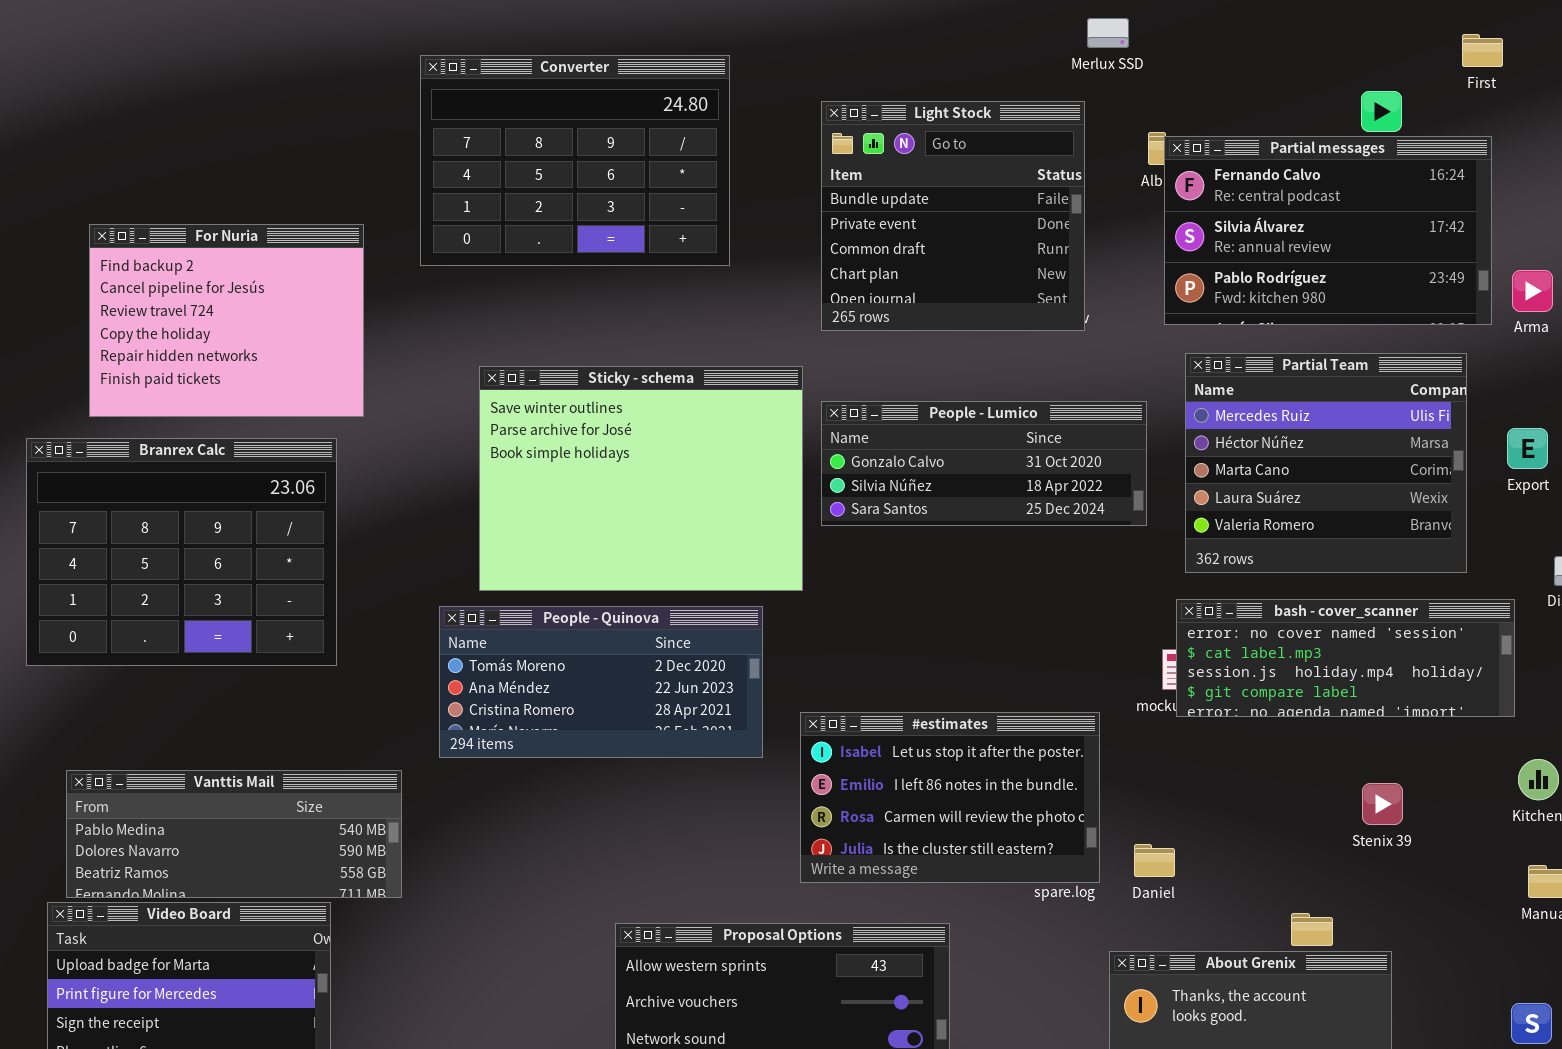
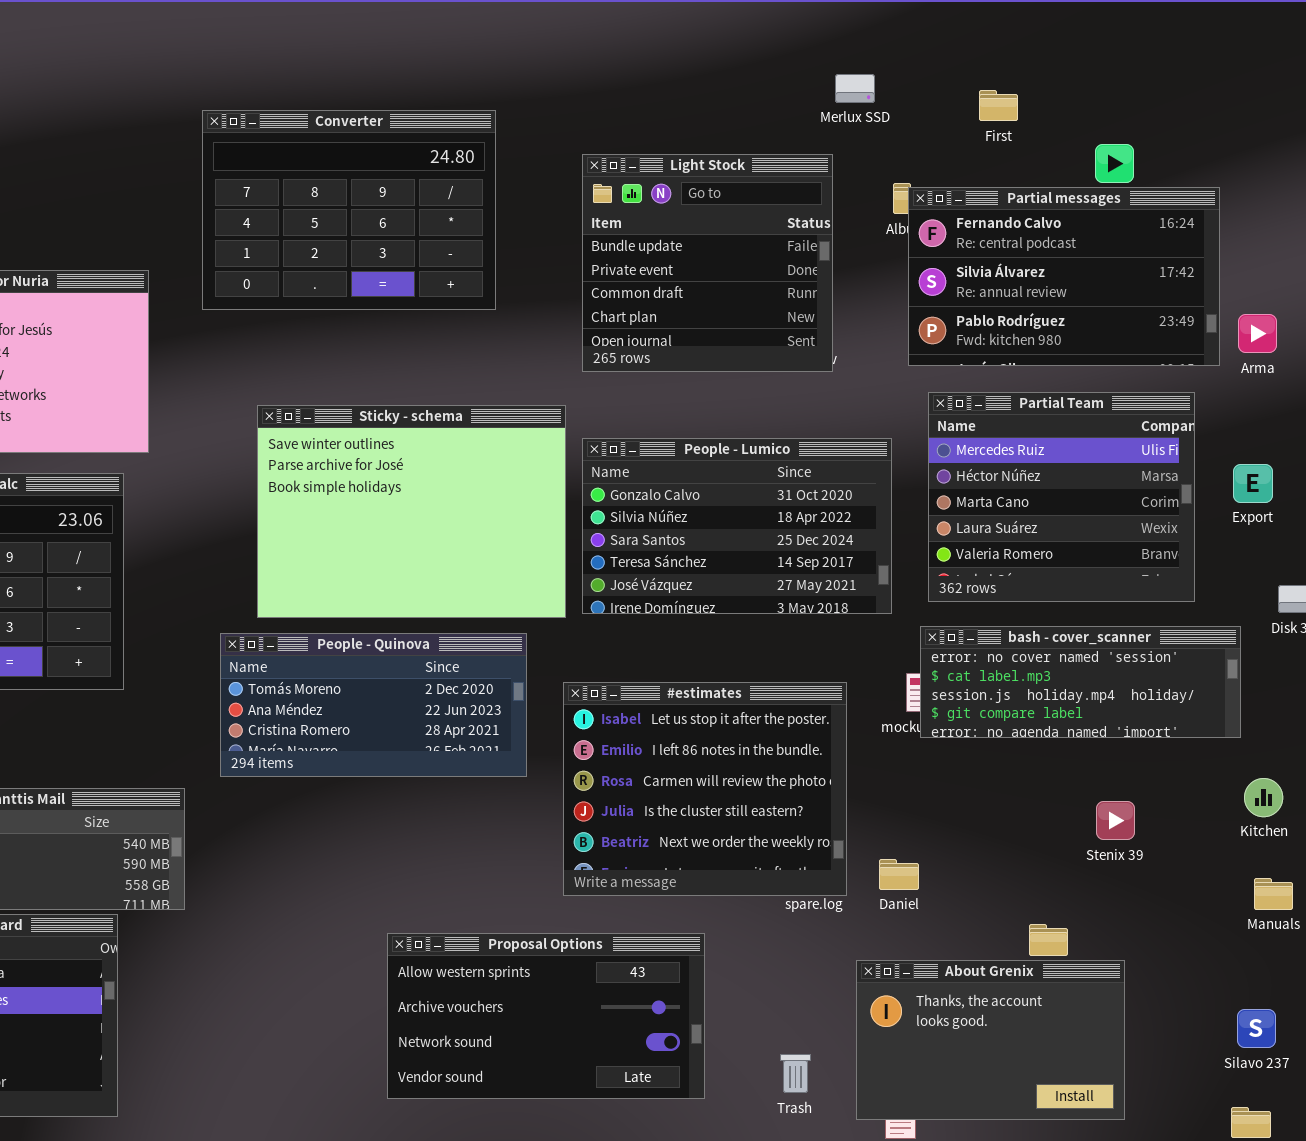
First: [1462,34,1503,67] -> [979,90,1018,121], moved
People - Lumico: [821,401,1147,526] -> [582,438,892,614], resized
#estimates: [800,712,1100,883] -> [563,682,847,896], resized

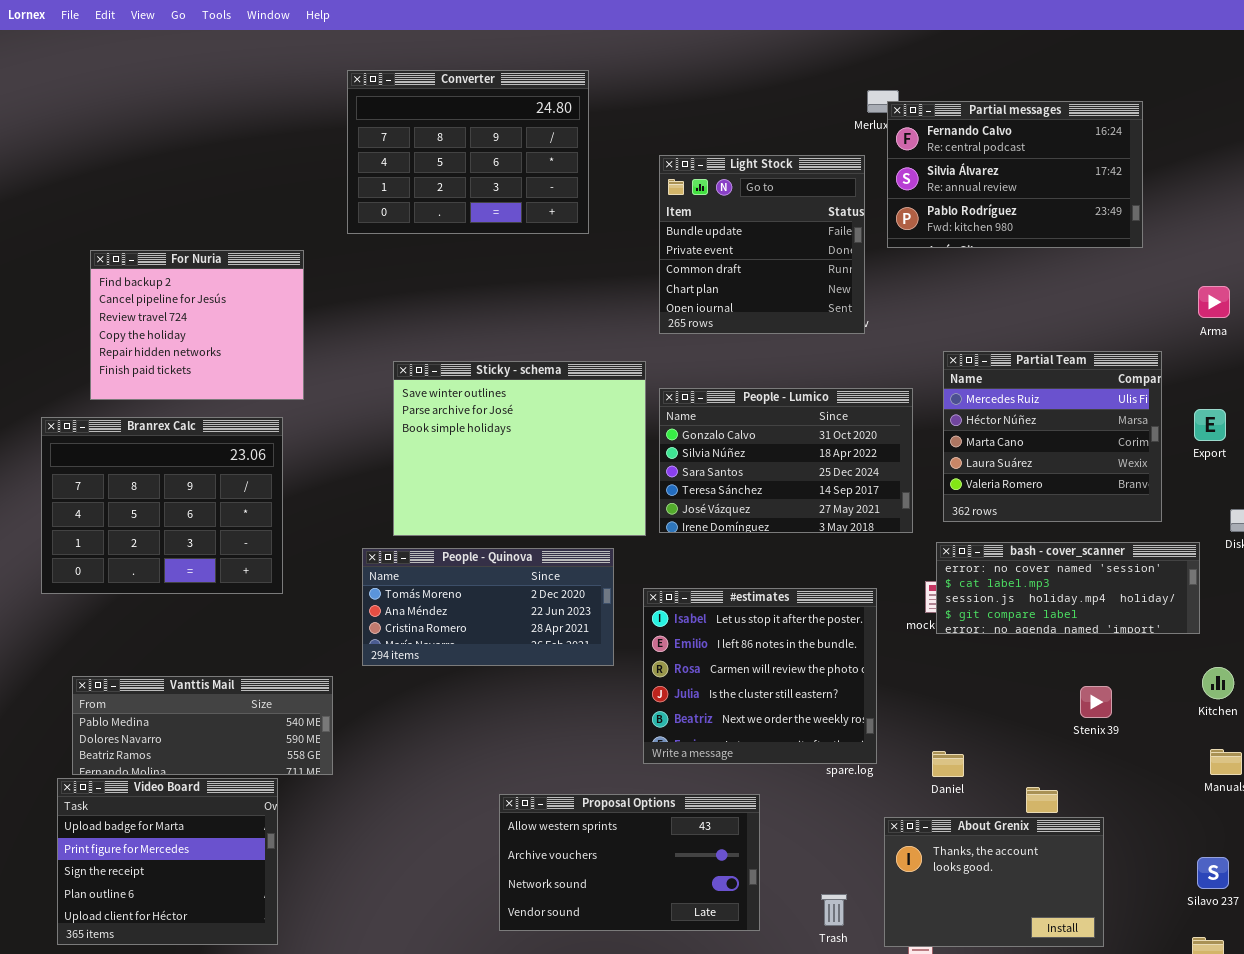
Converter: [202,110,496,310] -> [347,70,589,234], moved
Partial messages: [908,187,1220,366] -> [887,101,1143,248], moved
Daniel: [879,859,919,890] -> [932,751,964,777], moved

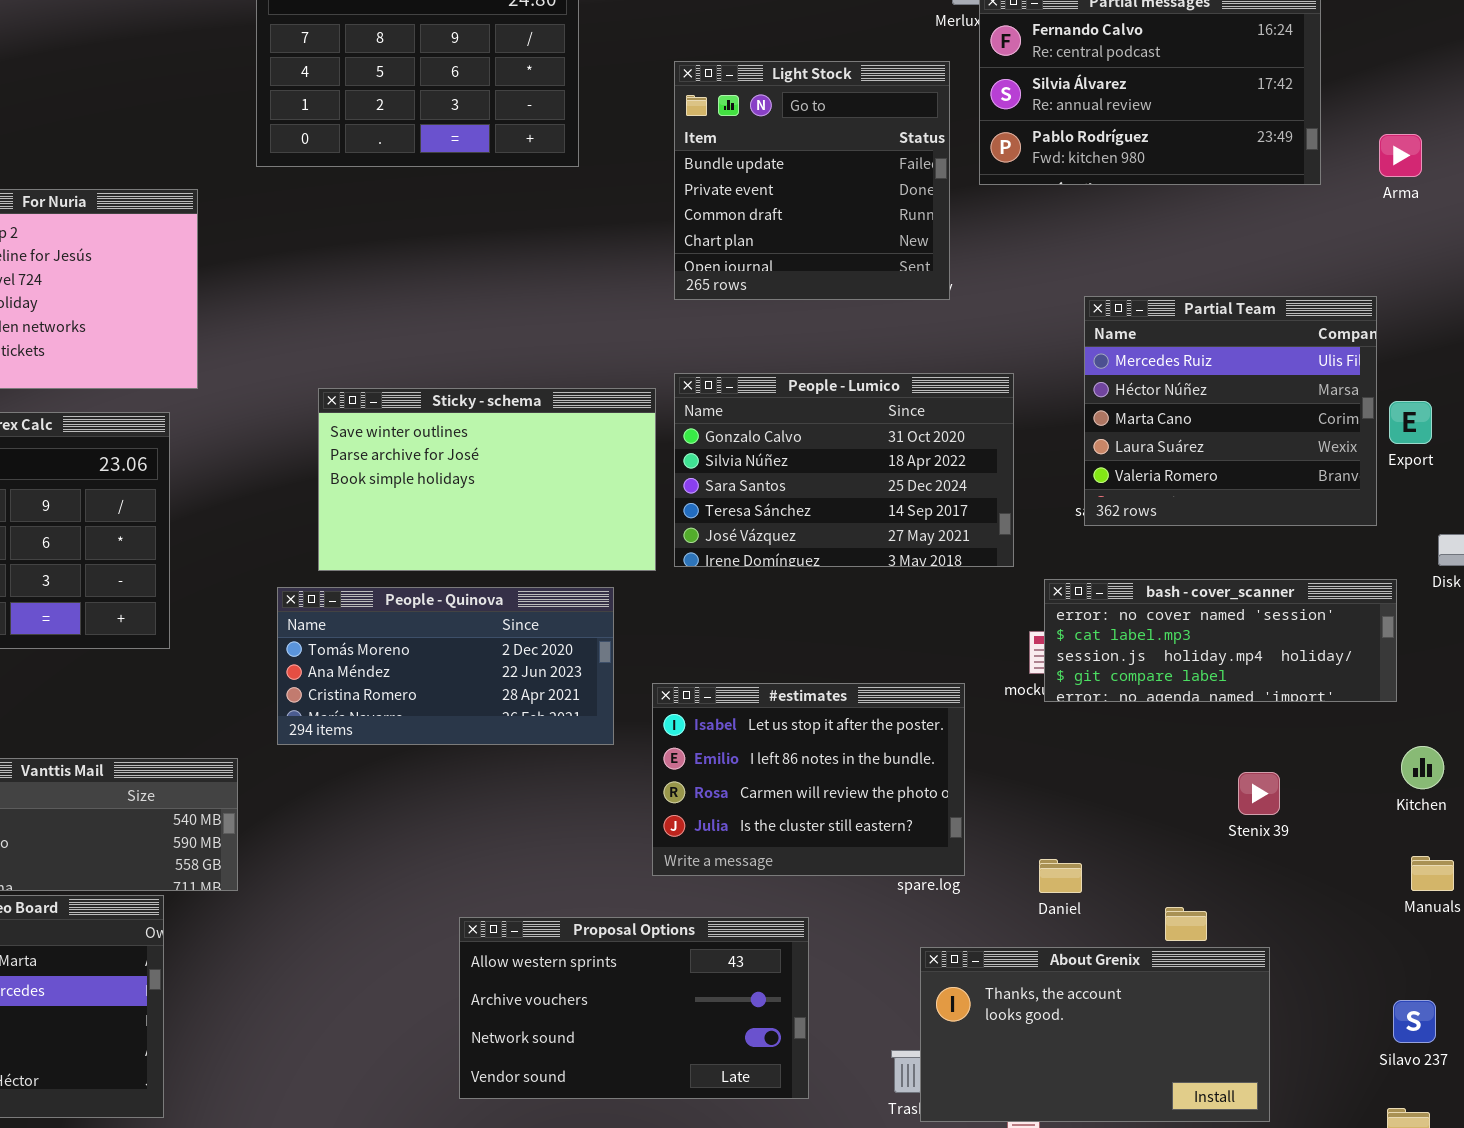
Arma: [1198,286,1230,318] -> [1379,134,1422,177], moved
Partial Team: [943,351,1162,522] -> [1084,296,1377,526], moved
Sticky - schema: [393,361,646,536] -> [318,388,656,571], resized
#estimates: [643,588,877,764] -> [652,683,965,876], resized
About Grenix: [884,817,1104,947] -> [920,947,1270,1122], resized

